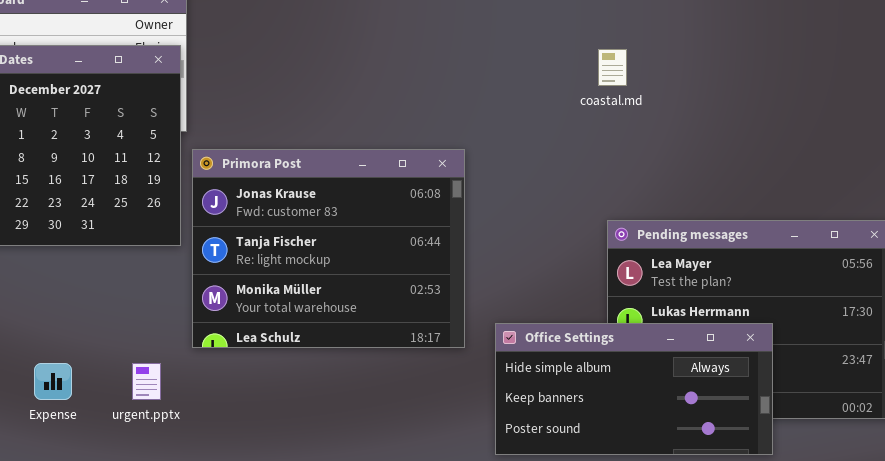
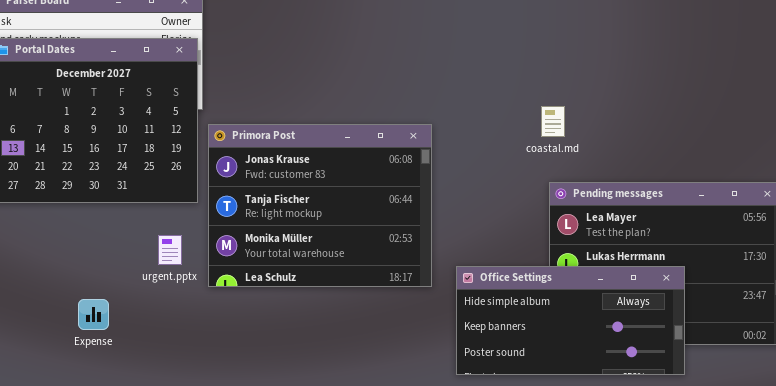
coastal.md: [598,49,627,86] -> [541,106,565,137], moved
urgent.pptx: [132,363,161,400] -> [158,235,182,265], moved

